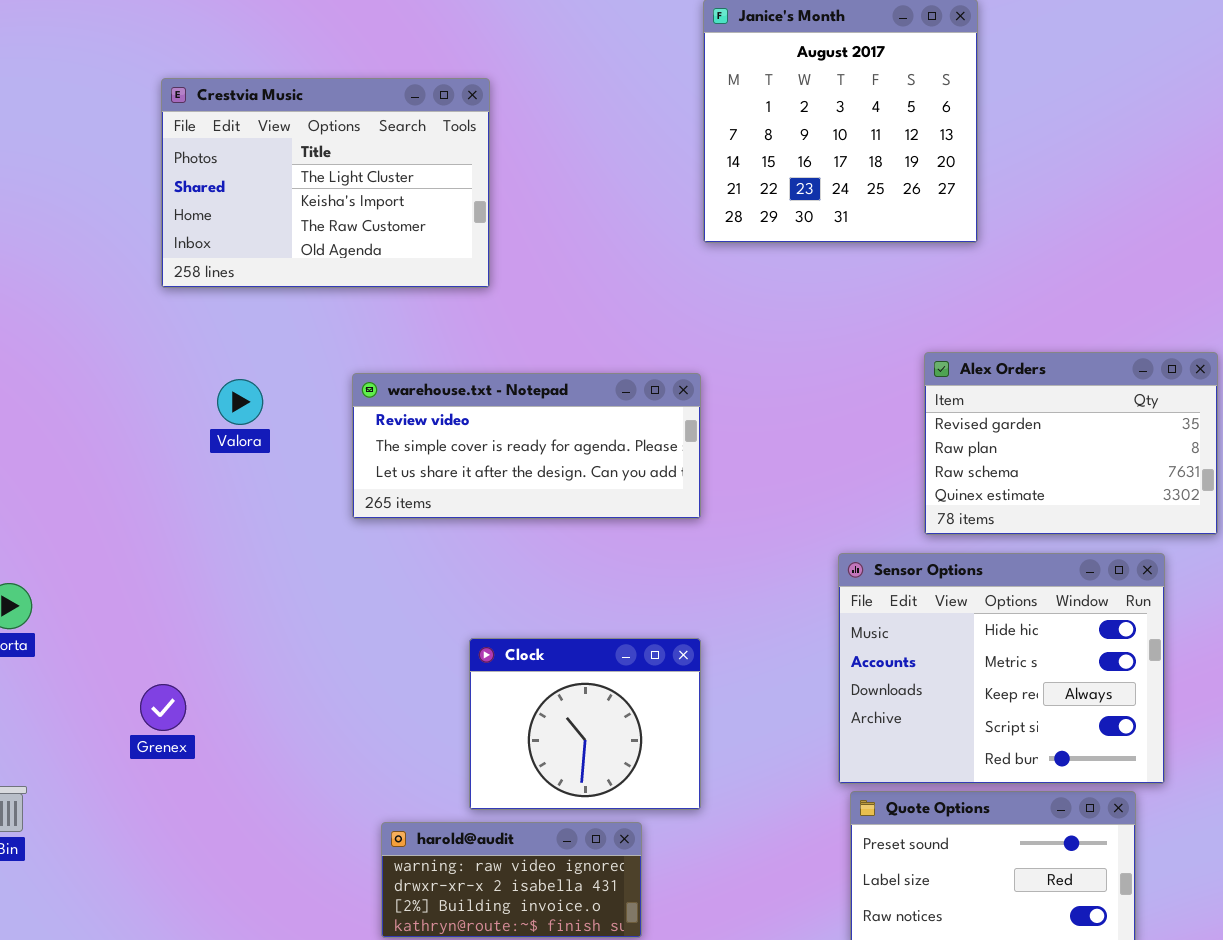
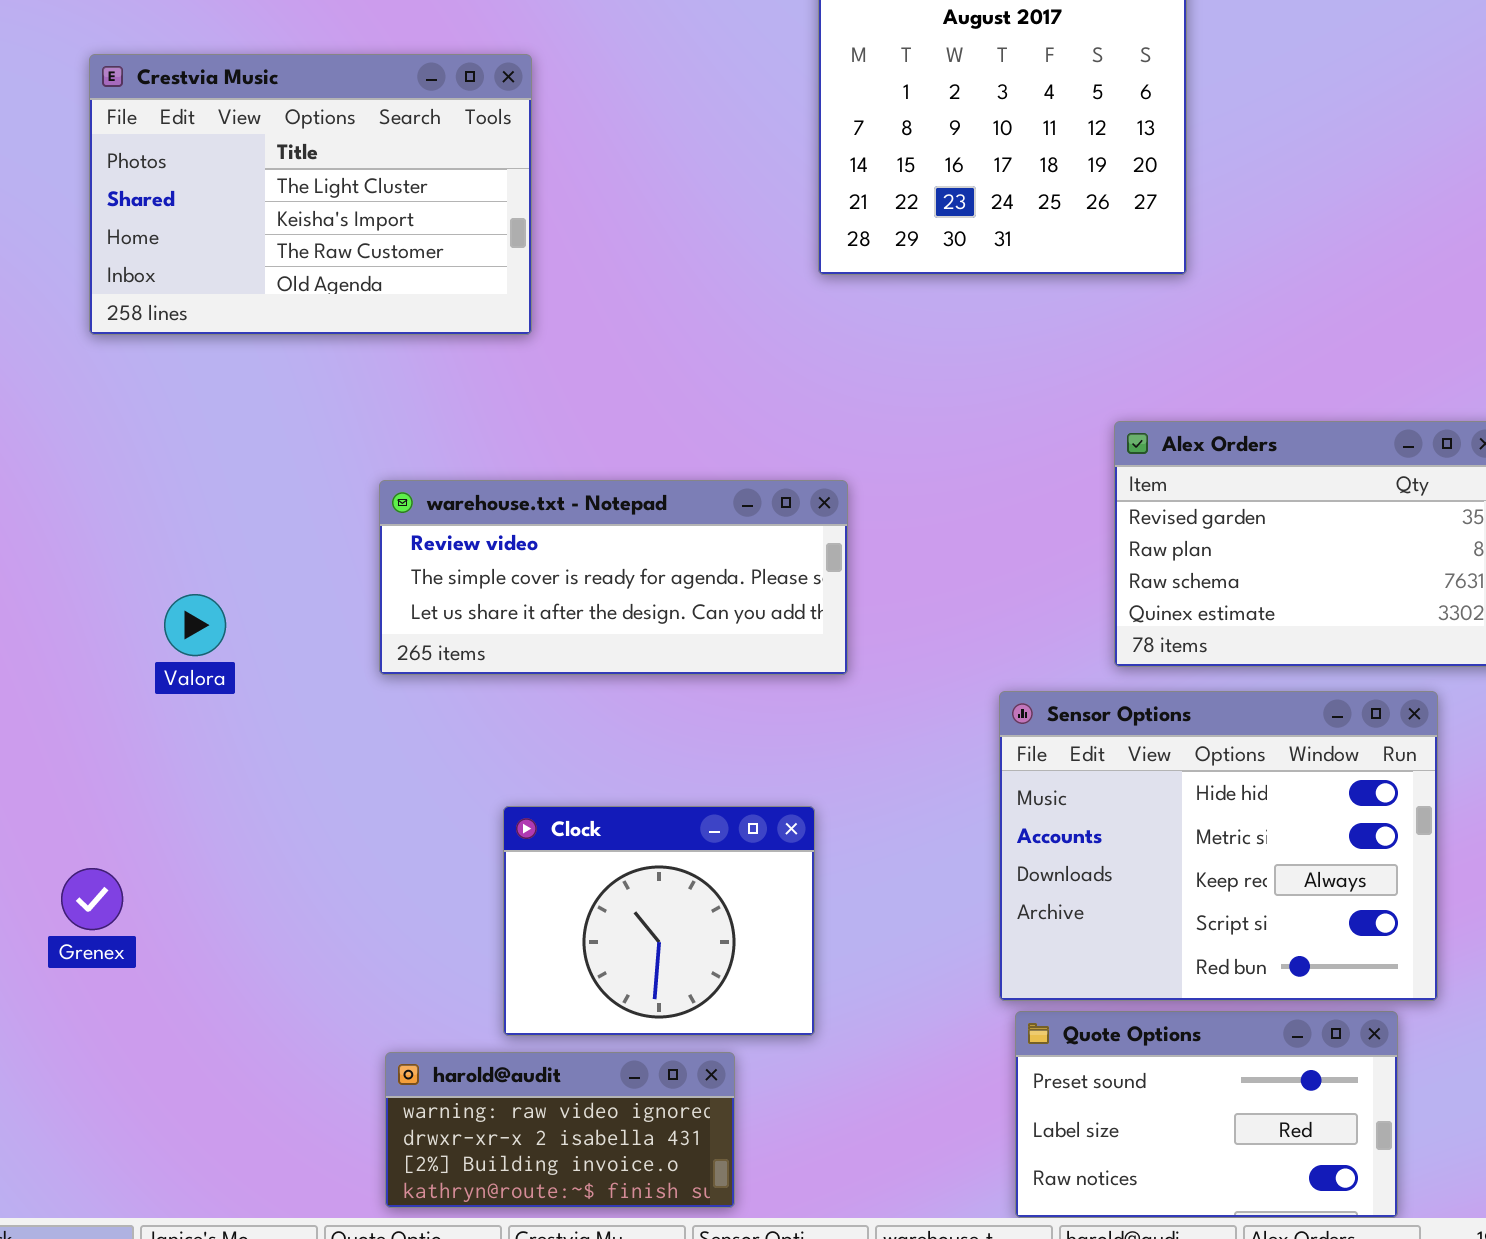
warehouse.txt - Notepad: [352,373,701,519] -> [379,480,848,675], moved
Valora: [217,379,263,425] -> [164,594,226,656], moved

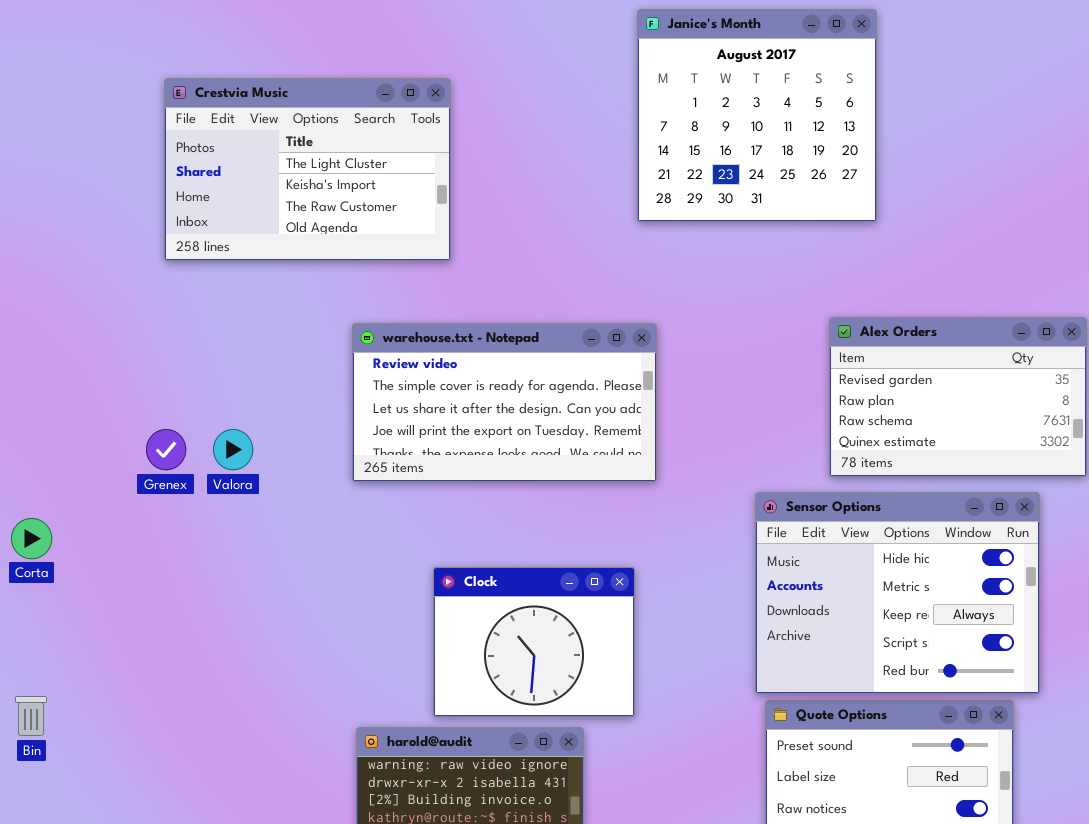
warehouse.txt - Notepad: [379,480,848,675] -> [352,323,657,482], resized
Grenex: [61,868,123,930] -> [146,429,186,470], moved

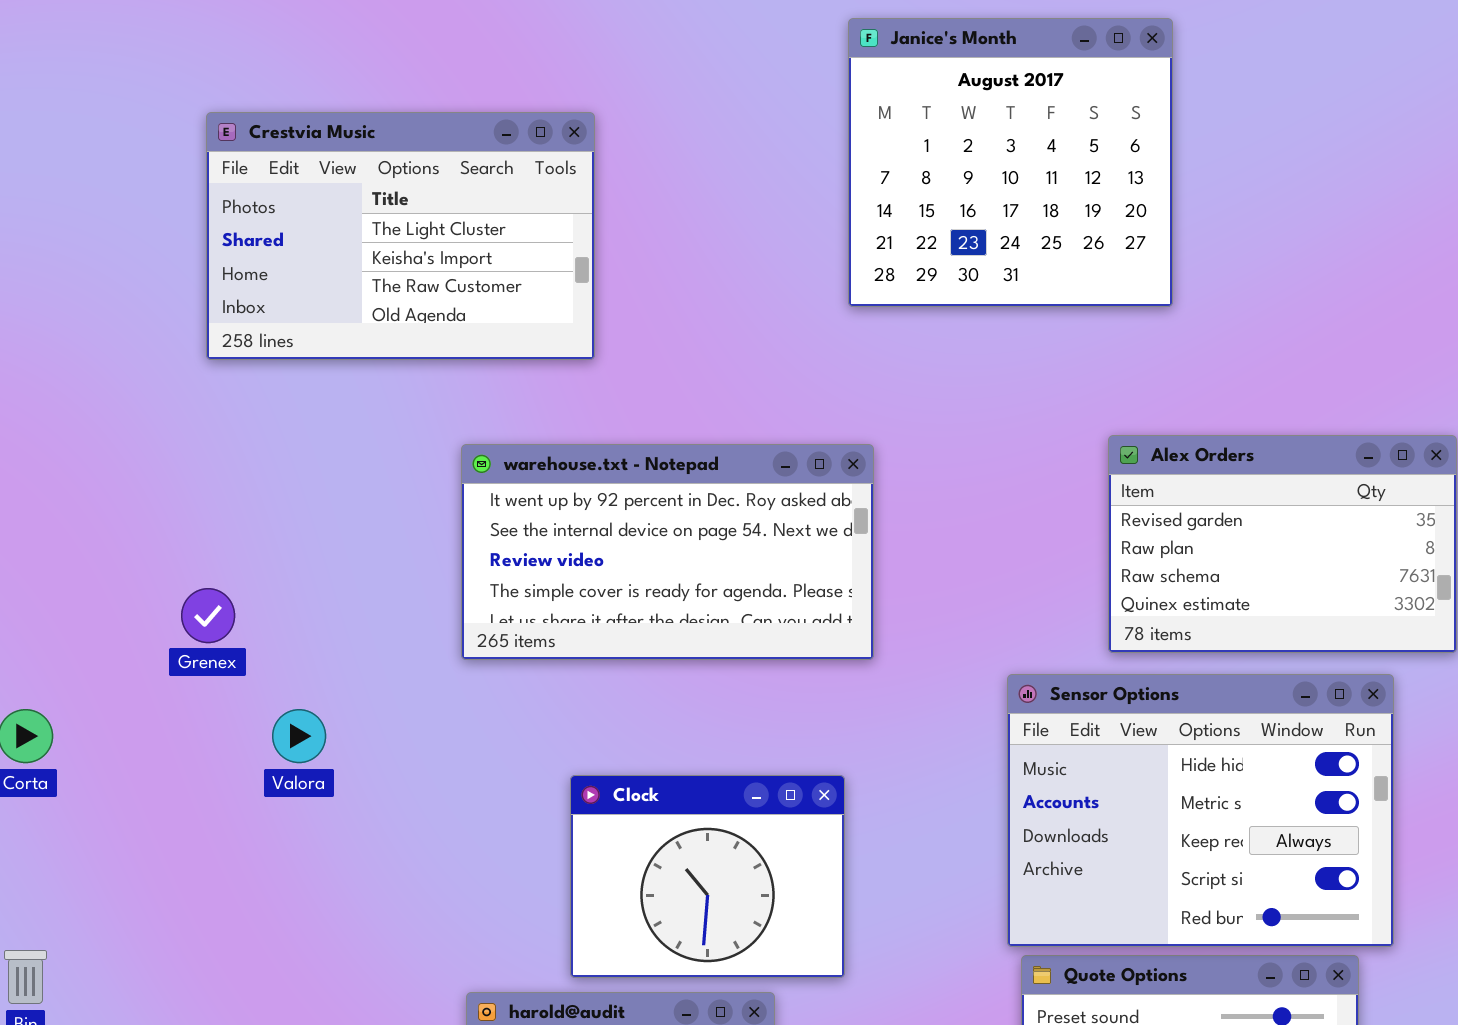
warehouse.txt - Notepad: [352,323,657,482] -> [461,444,874,660], scrolled up 2 rows
Valora: [213,429,253,470] -> [272,709,326,763], moved

